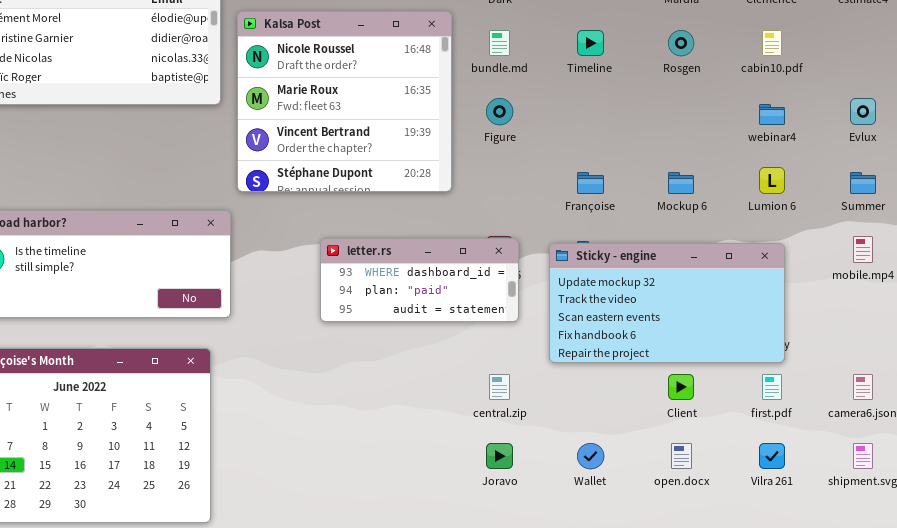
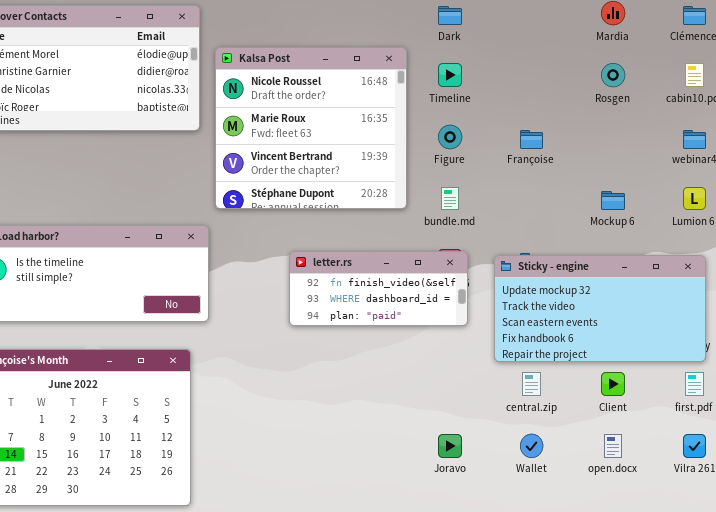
bundle.md: [489,30,510,56] -> [441,187,459,210], moved
Timeline: [577,30,604,56] -> [438,63,462,87], moved
Françoise: [577,172,604,194] -> [520,130,543,149], moved
letter.rs: [320,238,519,322] -> [289,251,468,326], scrolled up 1 row
central.zip: [489,374,510,400] -> [522,372,541,396], moved

